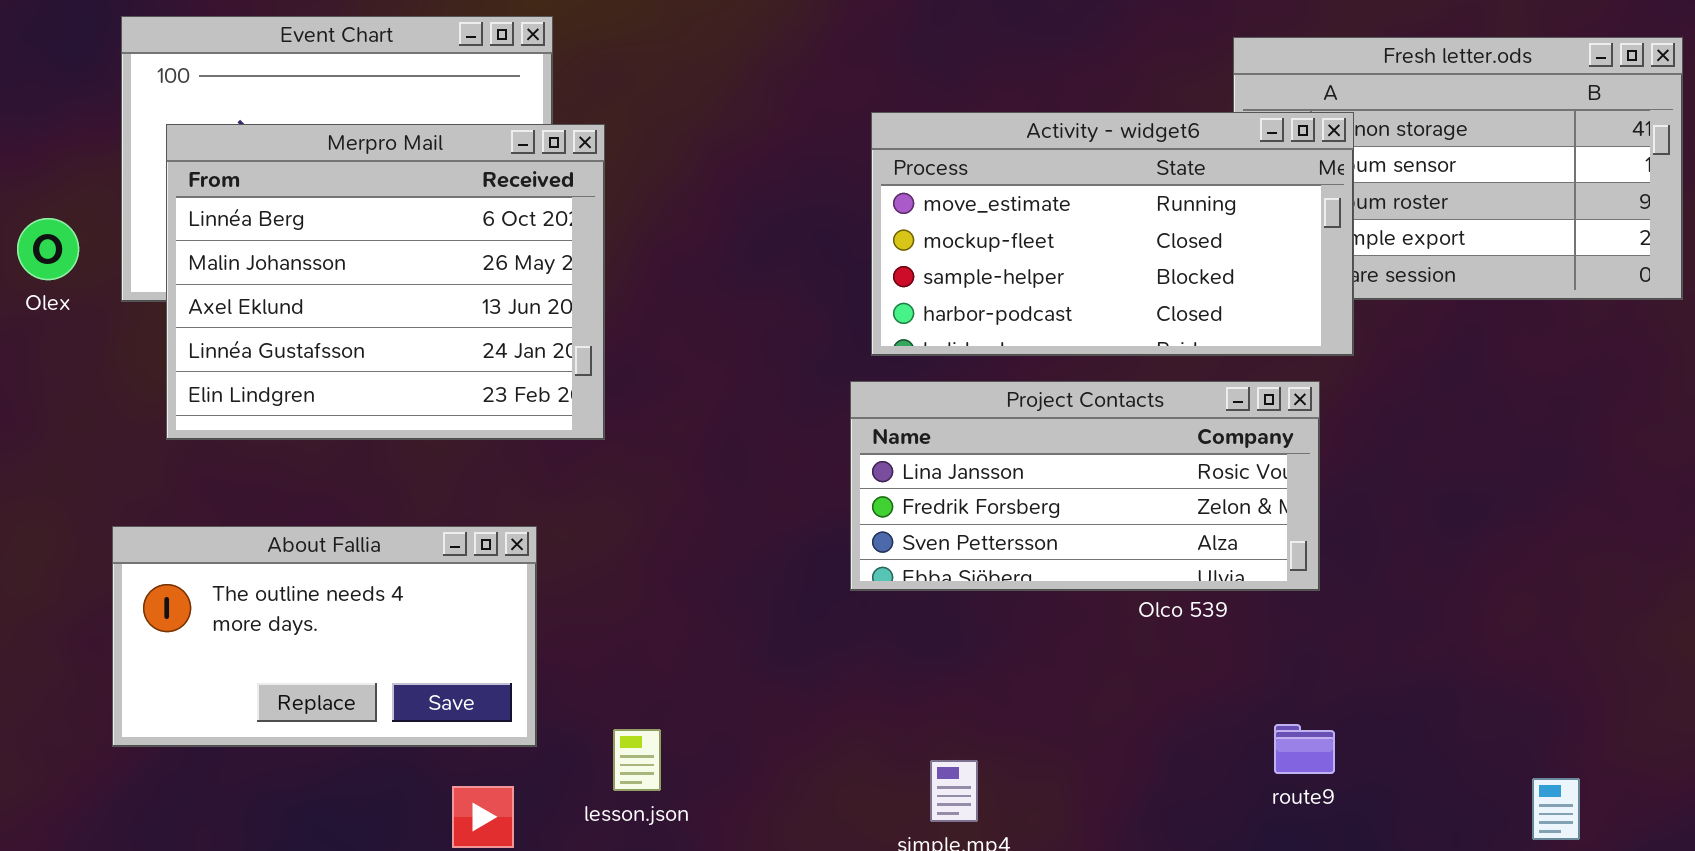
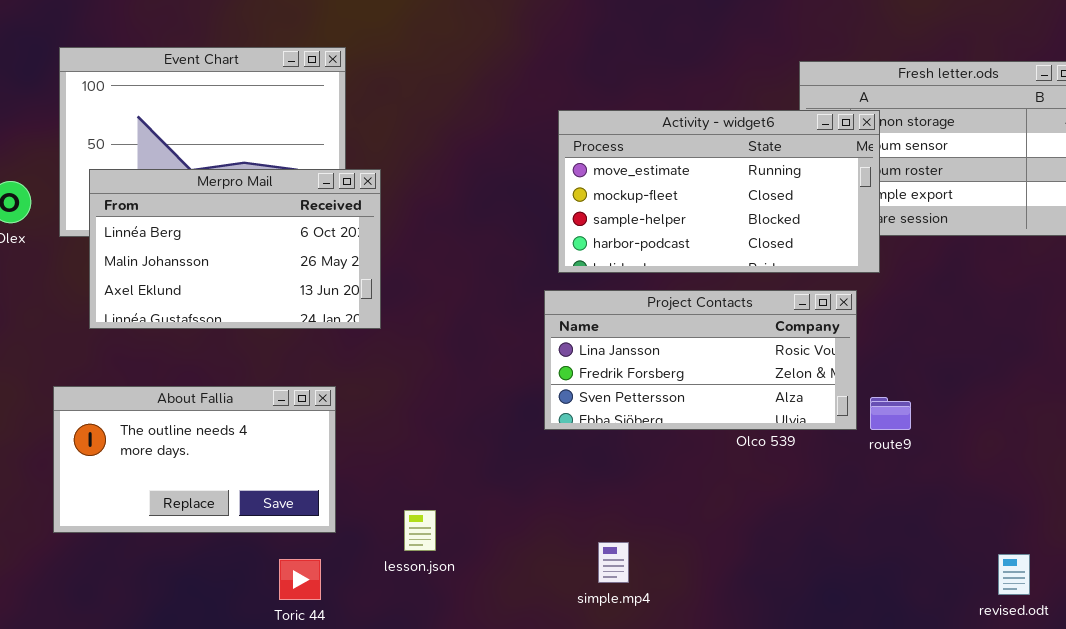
Merpro Mail: [166,124,605,440] -> [89,169,381,329], resized
route9: [1274,724,1335,774] -> [870,397,911,430], moved
lesson.json: [613,729,661,791] -> [404,510,436,551], moved

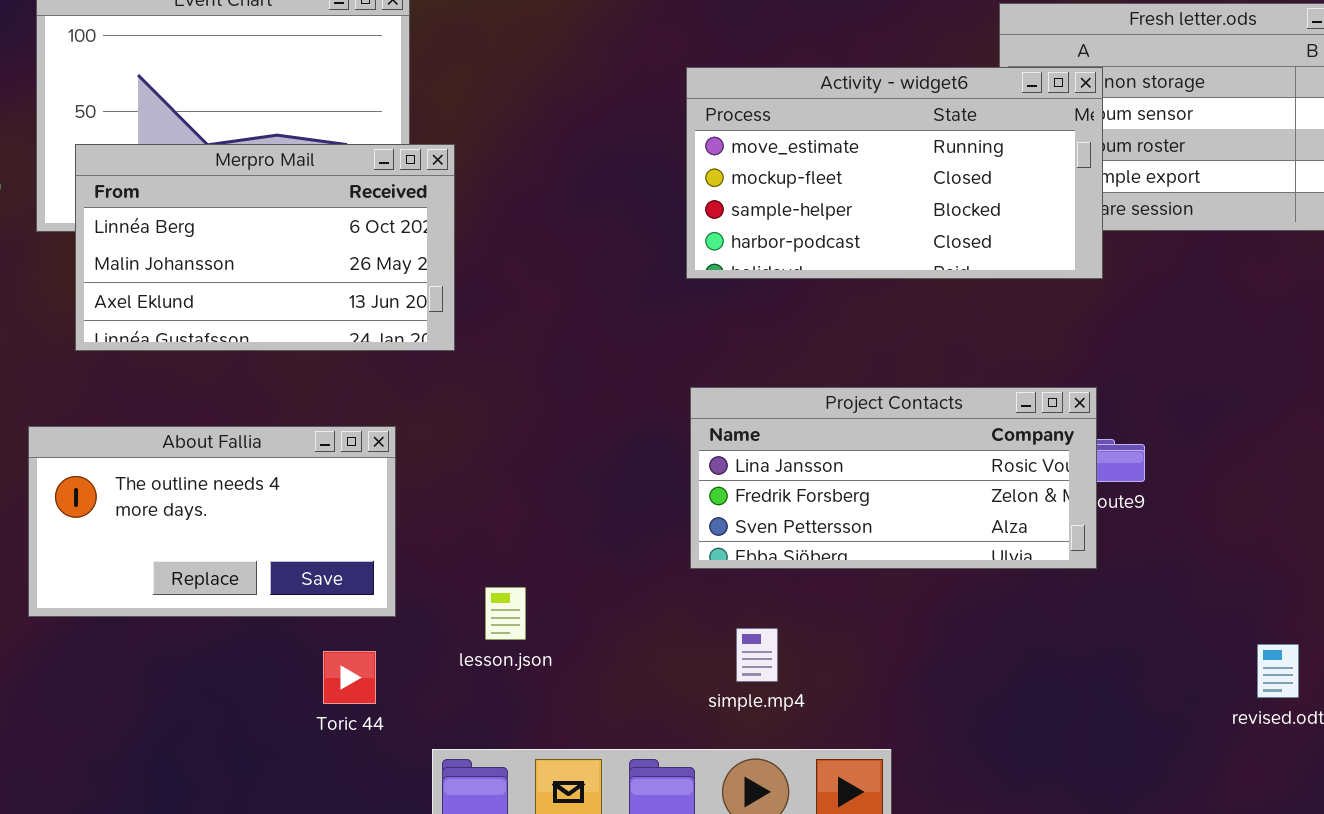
Project Contacts: [544,290,857,430] -> [690,387,1097,569], moved

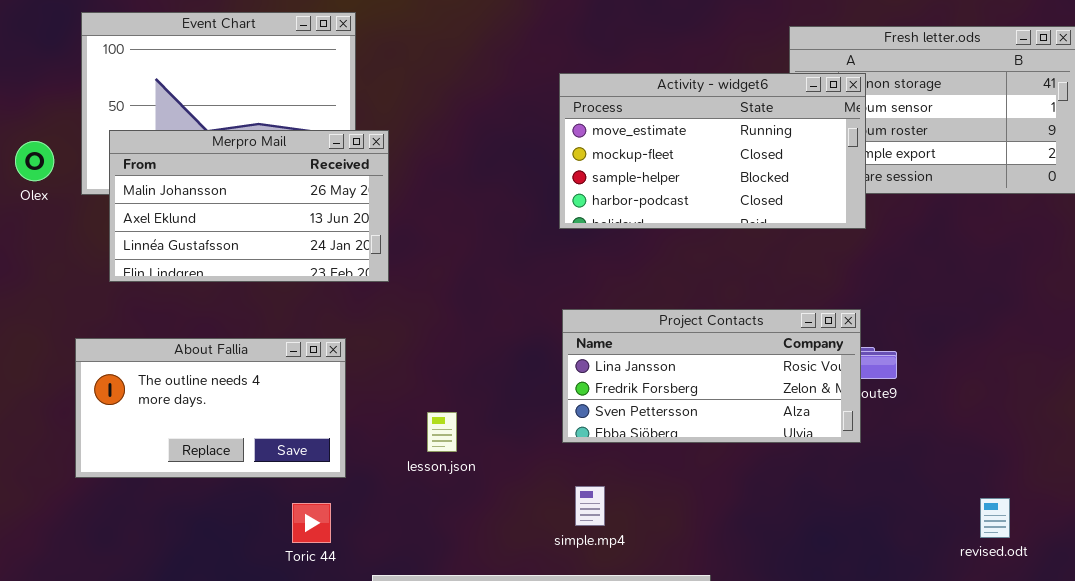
Merpro Mail: [75,144,455,351] -> [109,130,389,282], scrolled down 1 row
lesson.json: [485,587,526,640] -> [427,412,457,452], moved
simple.mp4: [736,628,778,682] -> [575,486,605,526], moved

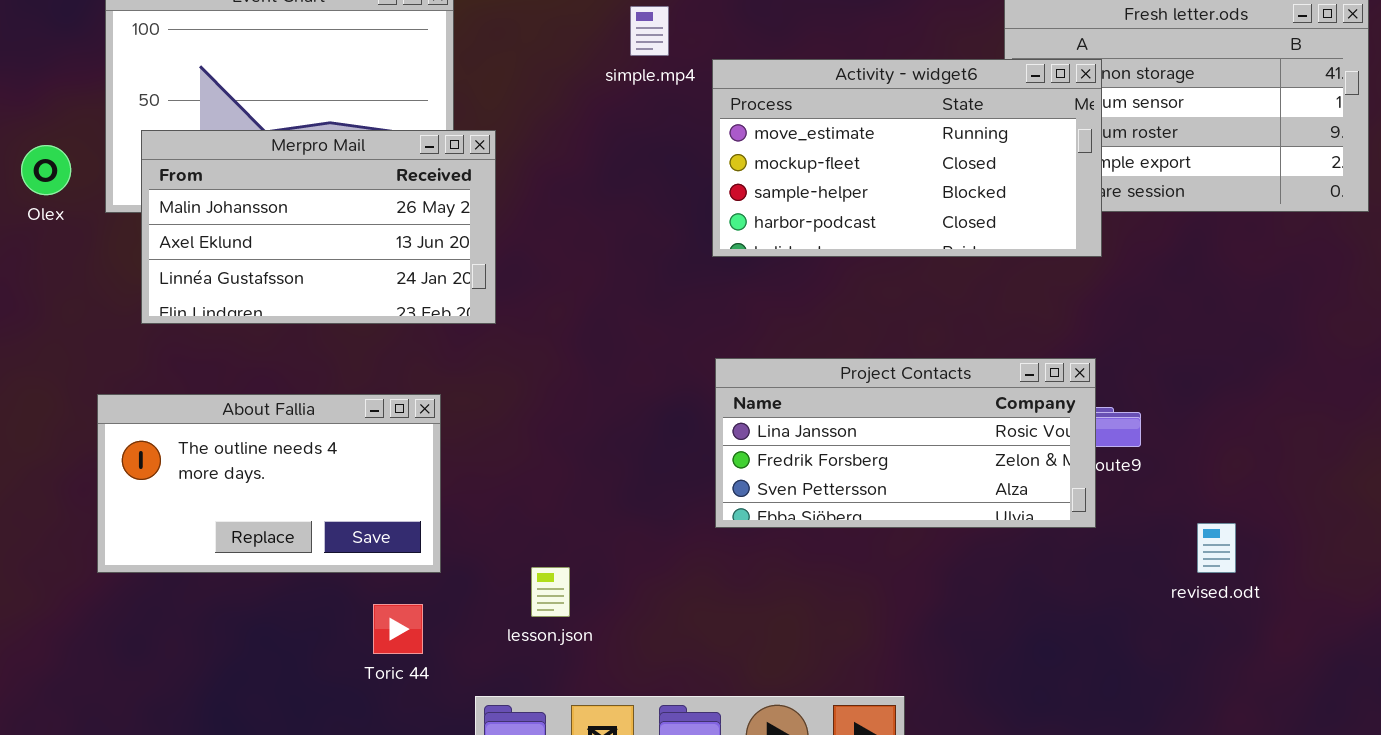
lesson.json: [427,412,457,452] -> [531,567,570,617], moved
simple.mp4: [575,486,605,526] -> [630,6,669,56], moved
revised.odt: [980,498,1010,538] -> [1197,523,1236,573], moved

